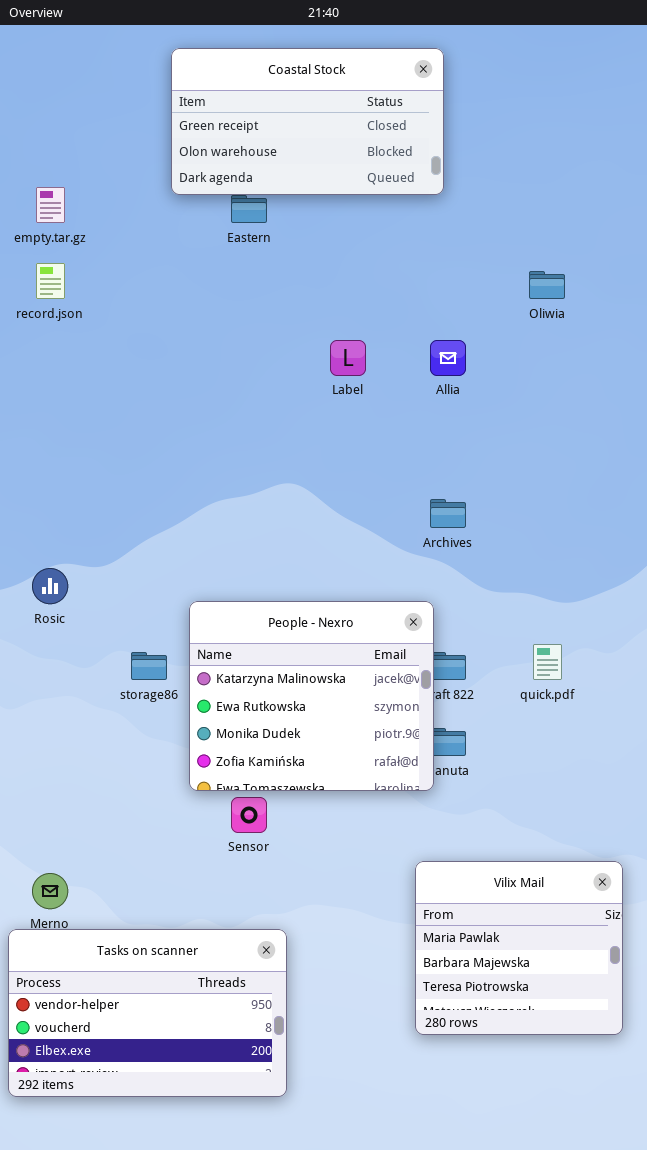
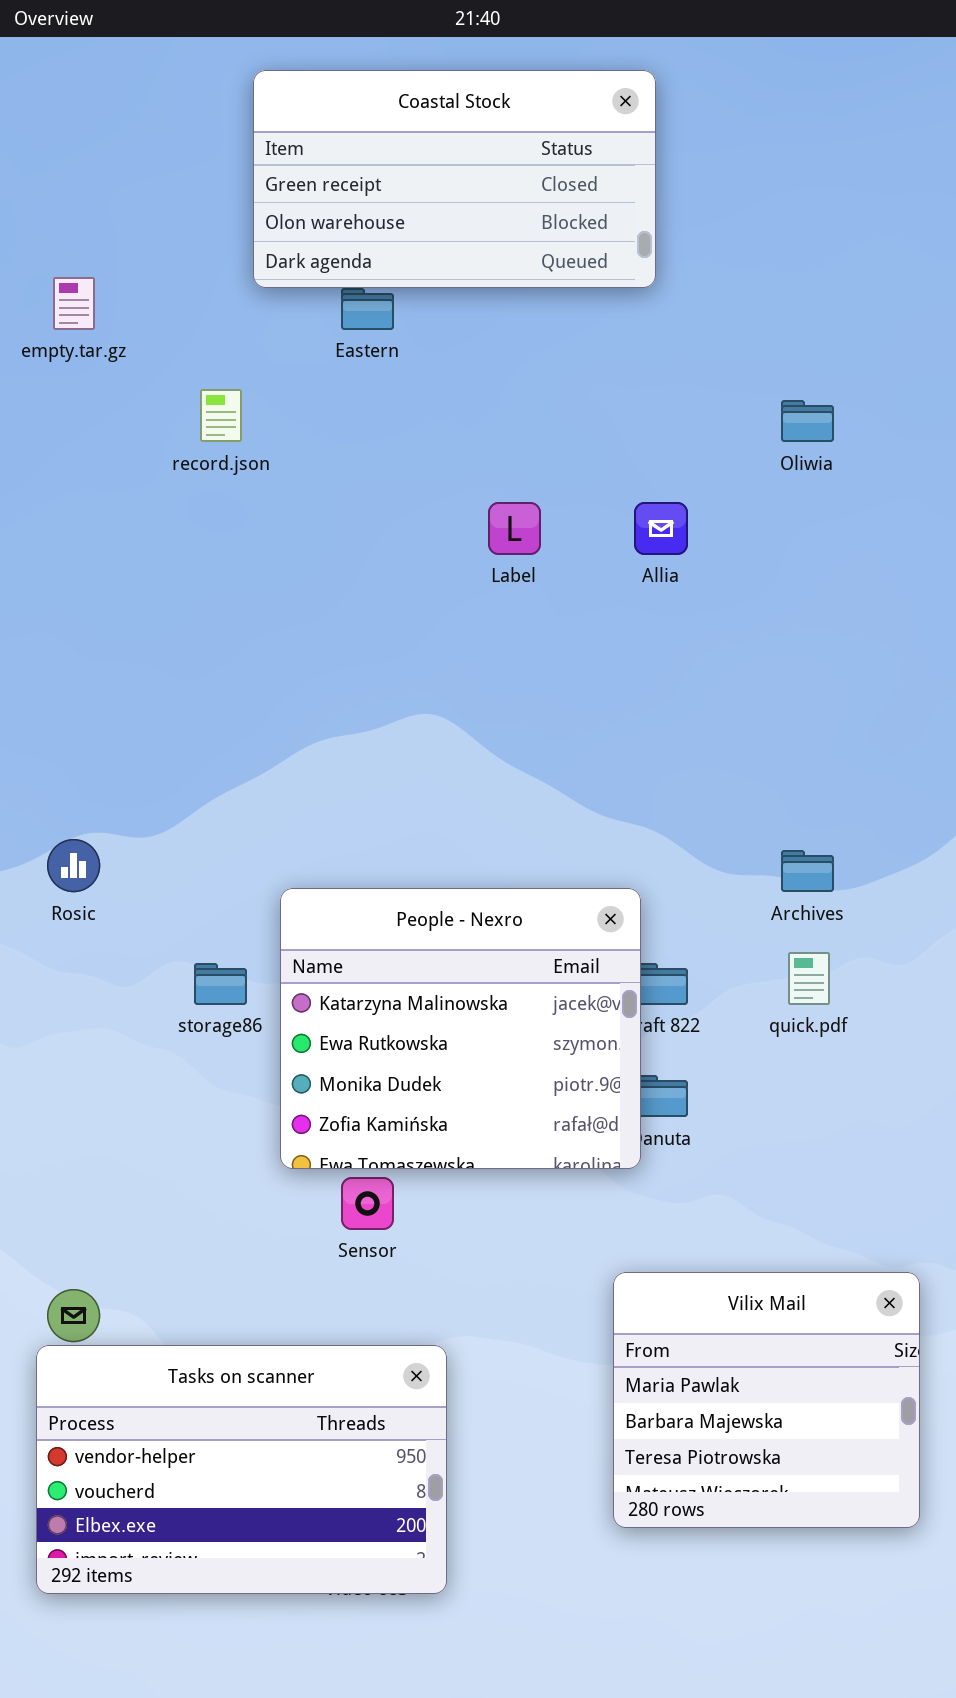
record.json: [36,263,65,299] -> [200,389,242,442], moved
Archives: [430,499,466,528] -> [781,850,834,892], moved
Tasks on scanner: [8,929,287,1097] -> [36,1345,447,1594], moved

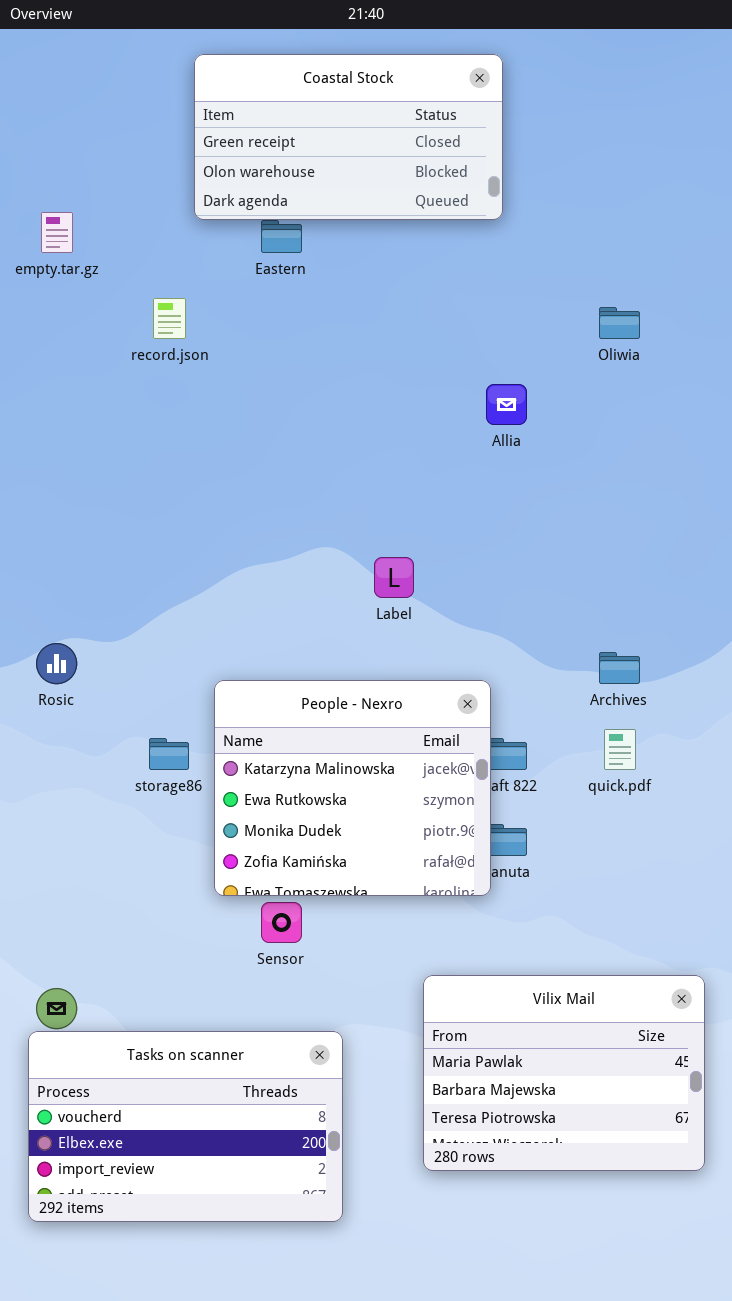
Label: [488,502,541,555] -> [374,557,414,598], moved
Vilix Mail: [613,1272,920,1528] -> [423,975,705,1171], resized
Tasks on scanner: [36,1345,447,1594] -> [28,1031,343,1222], scrolled down 1 row

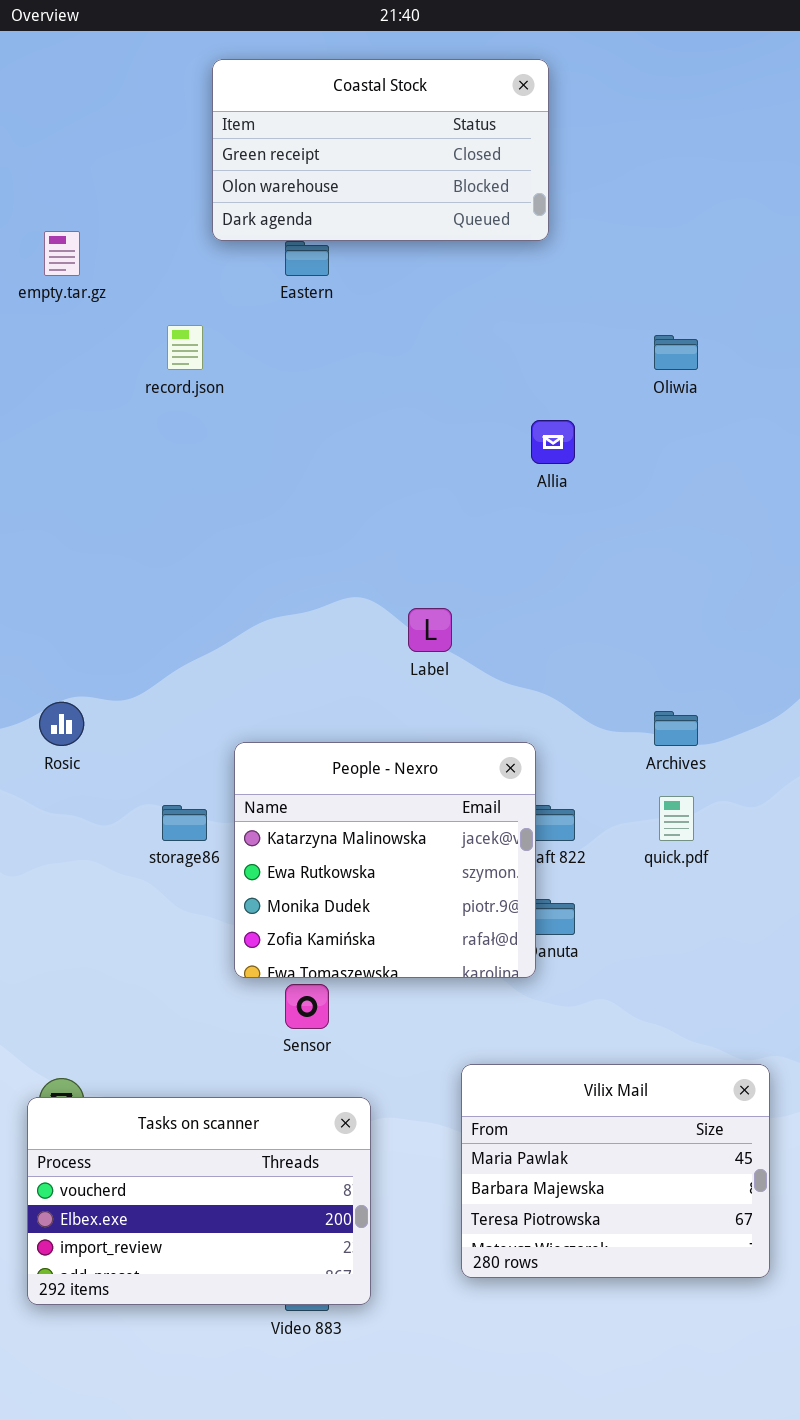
Tasks on scanner: [28,1031,343,1222] -> [27,1097,371,1305], moved

